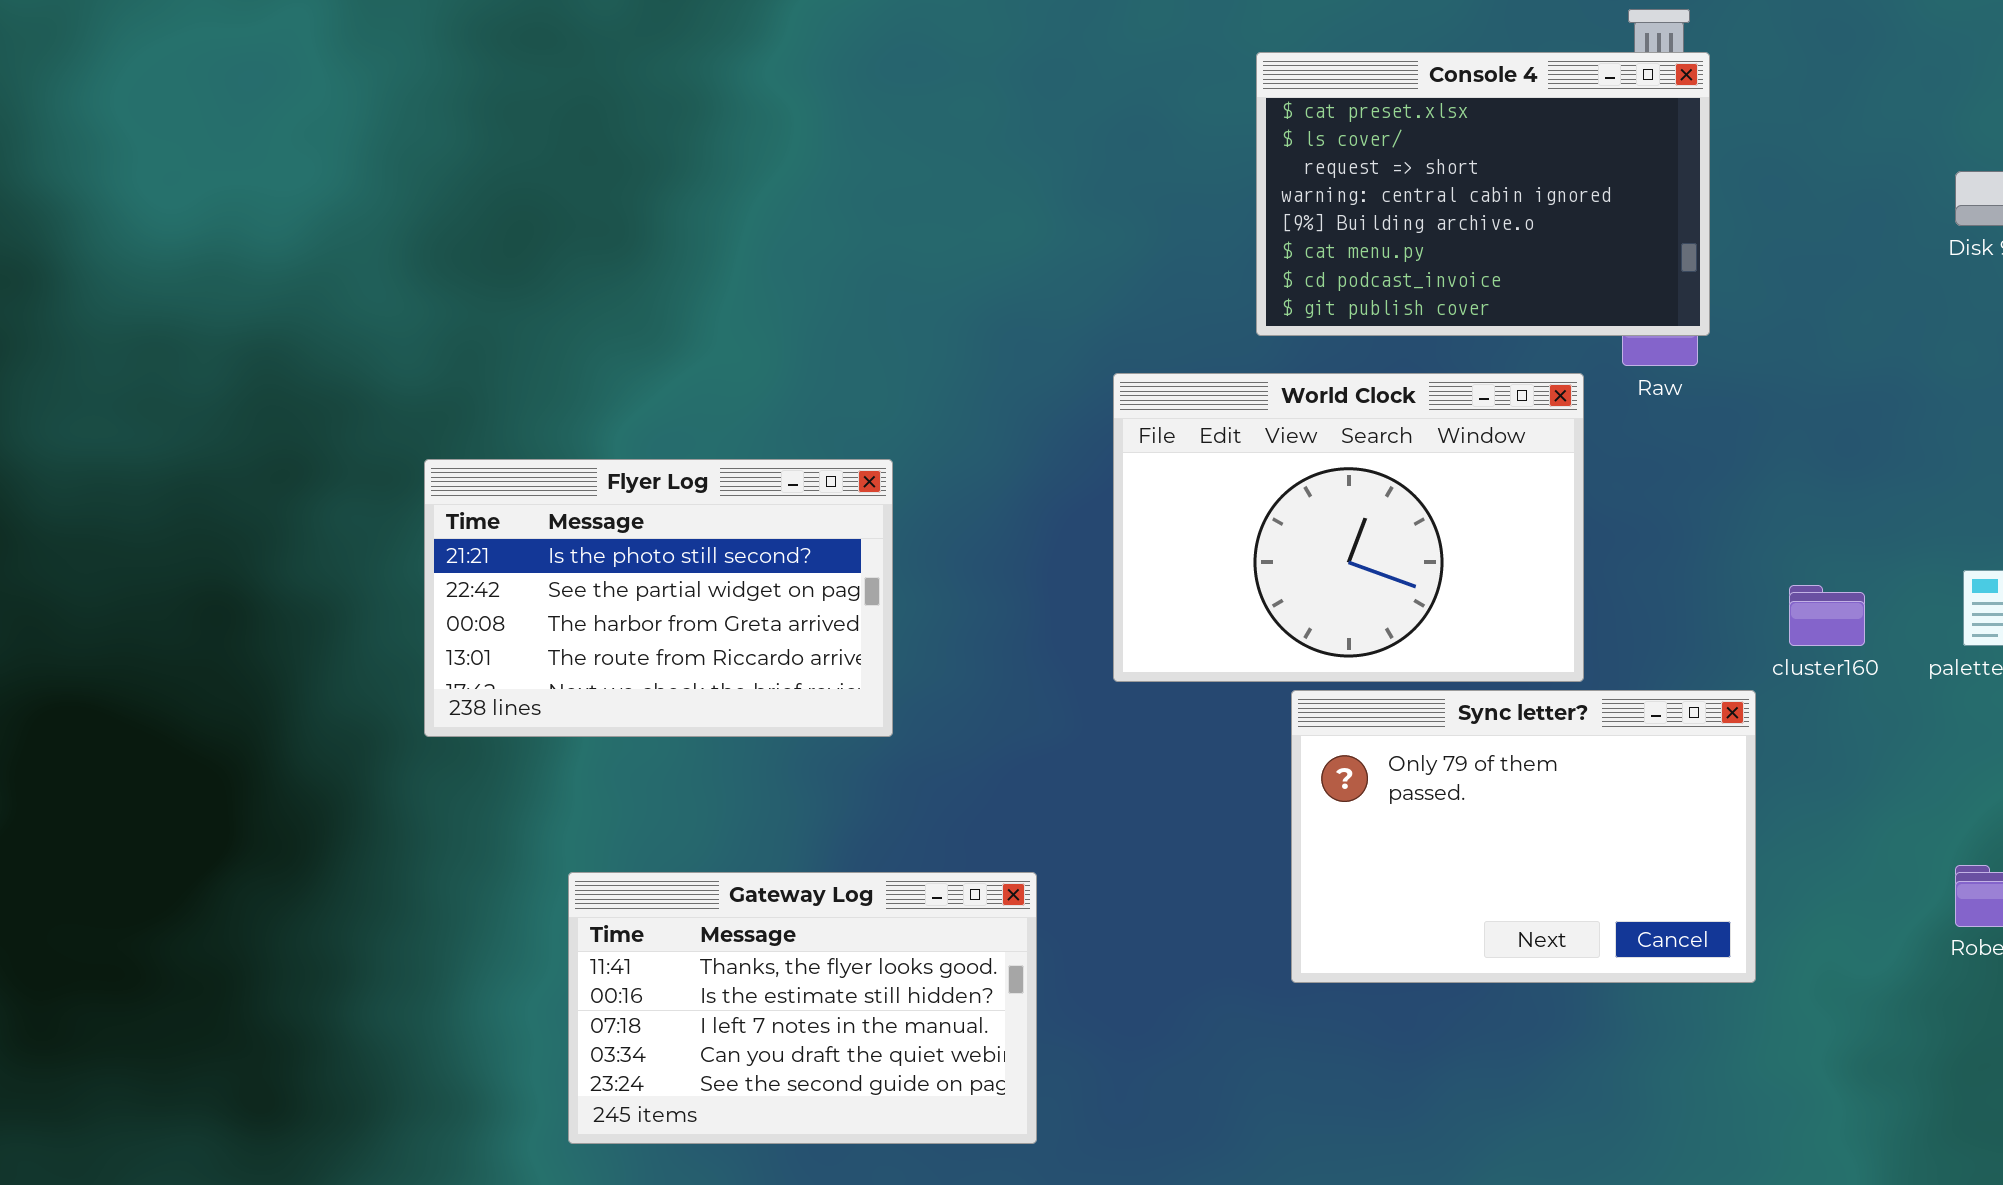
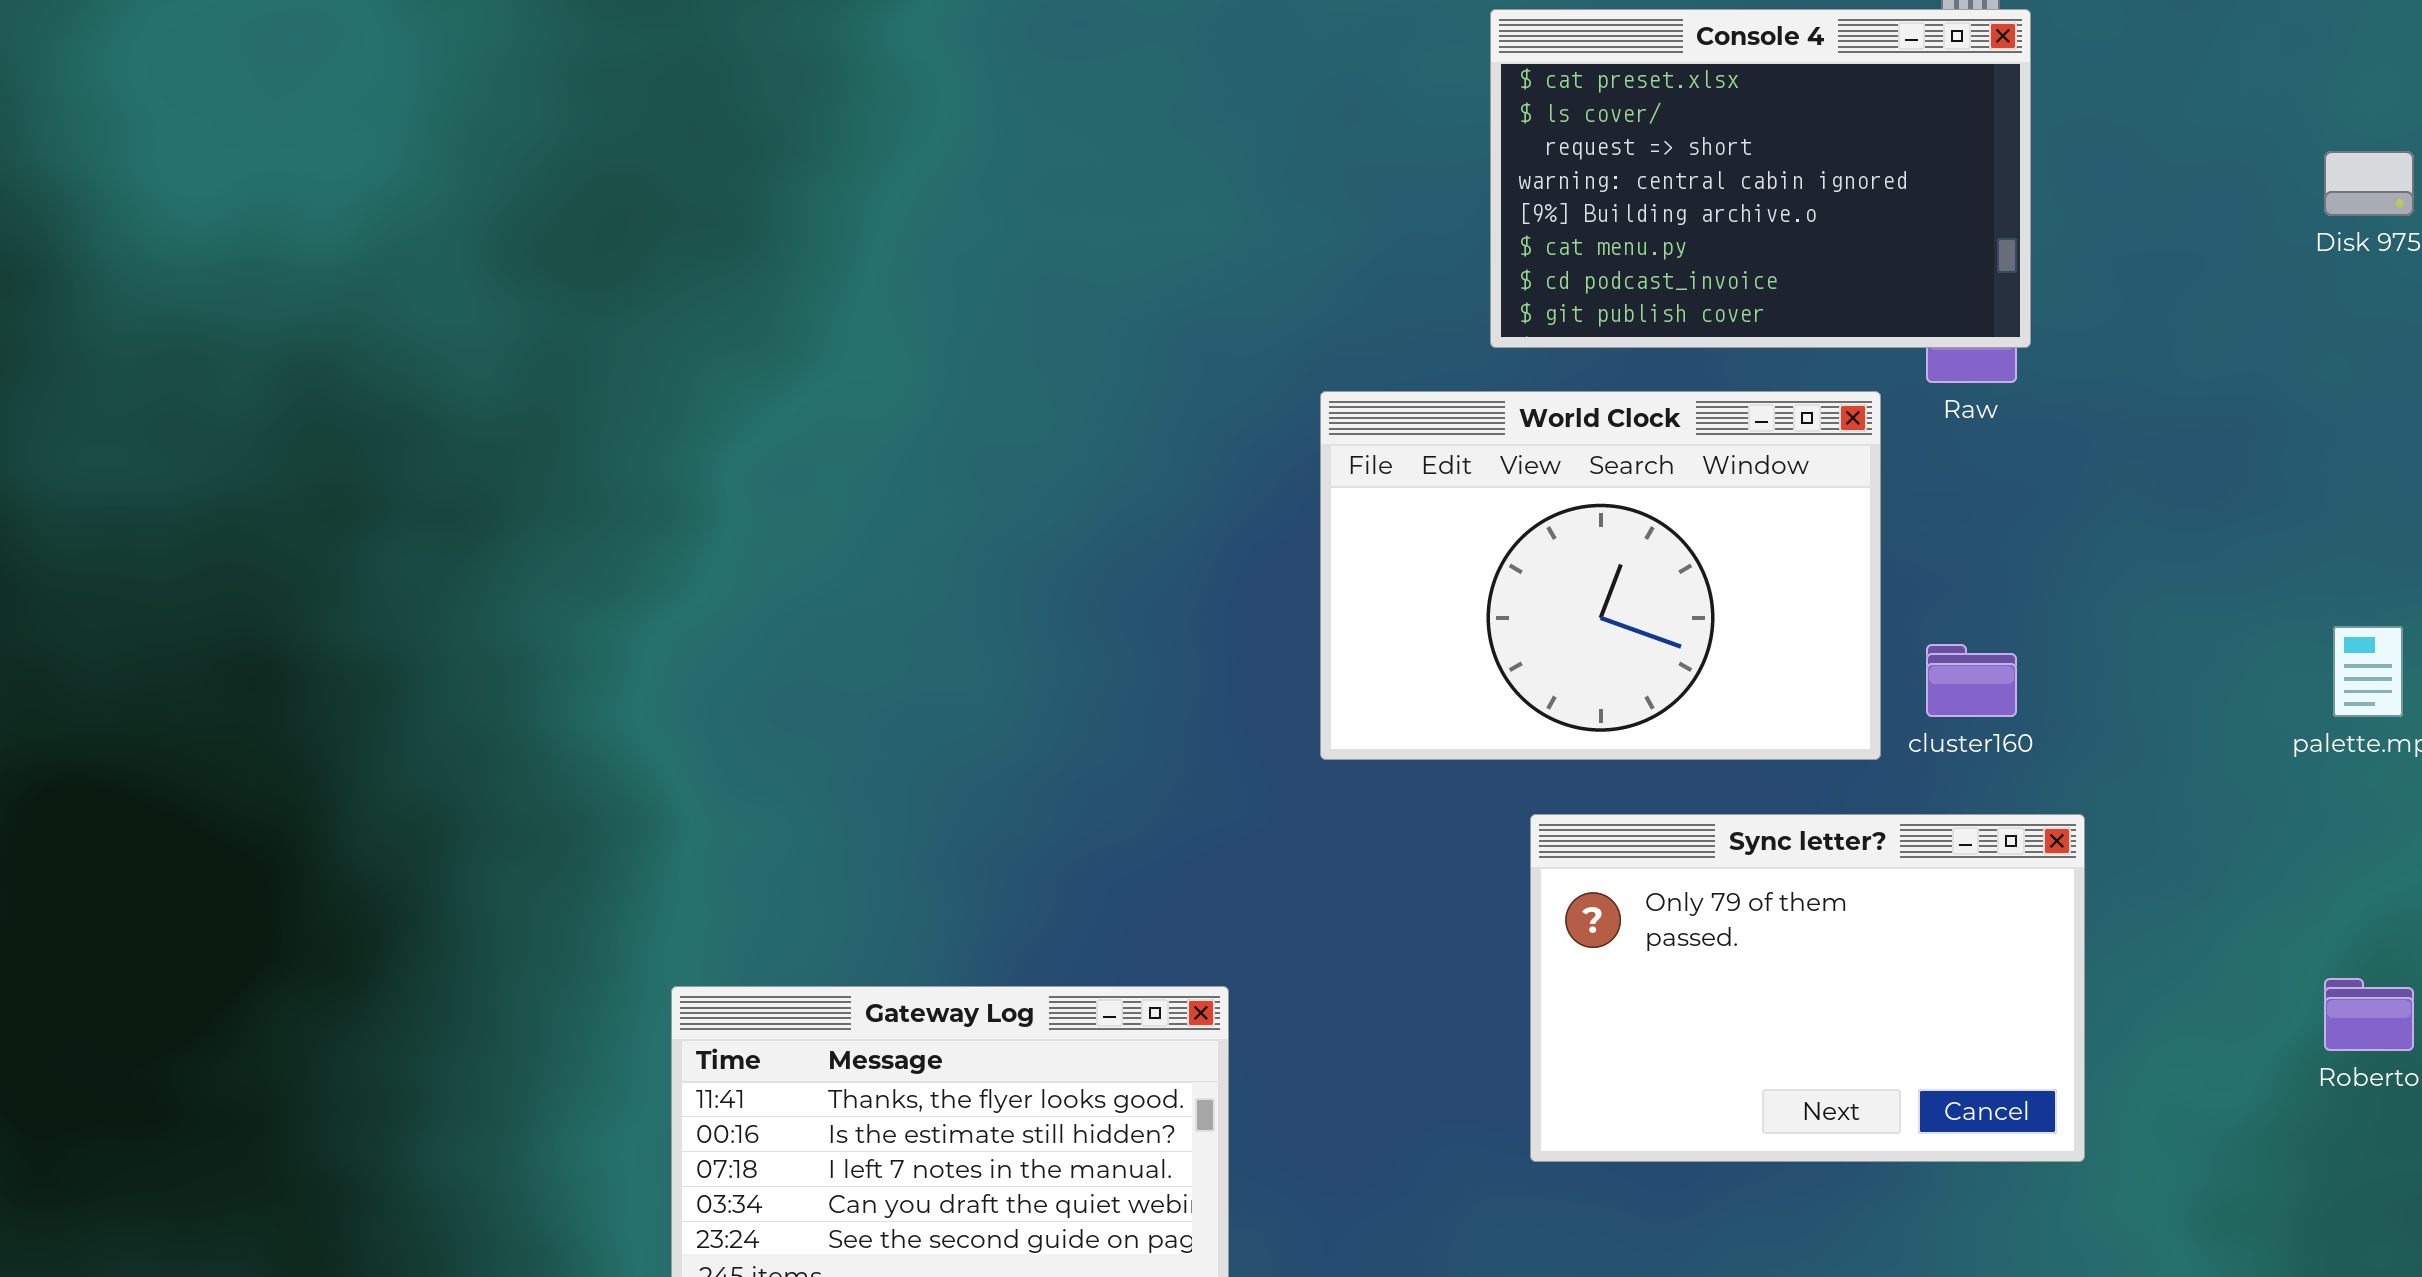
Flyer Log: [424,459,893,737] -> none, closed
cluster160: [1789,585,1865,646] -> [1926,644,2017,717], moved
Sync letter?: [1291,690,1756,983] -> [1530,814,2085,1162], moved

